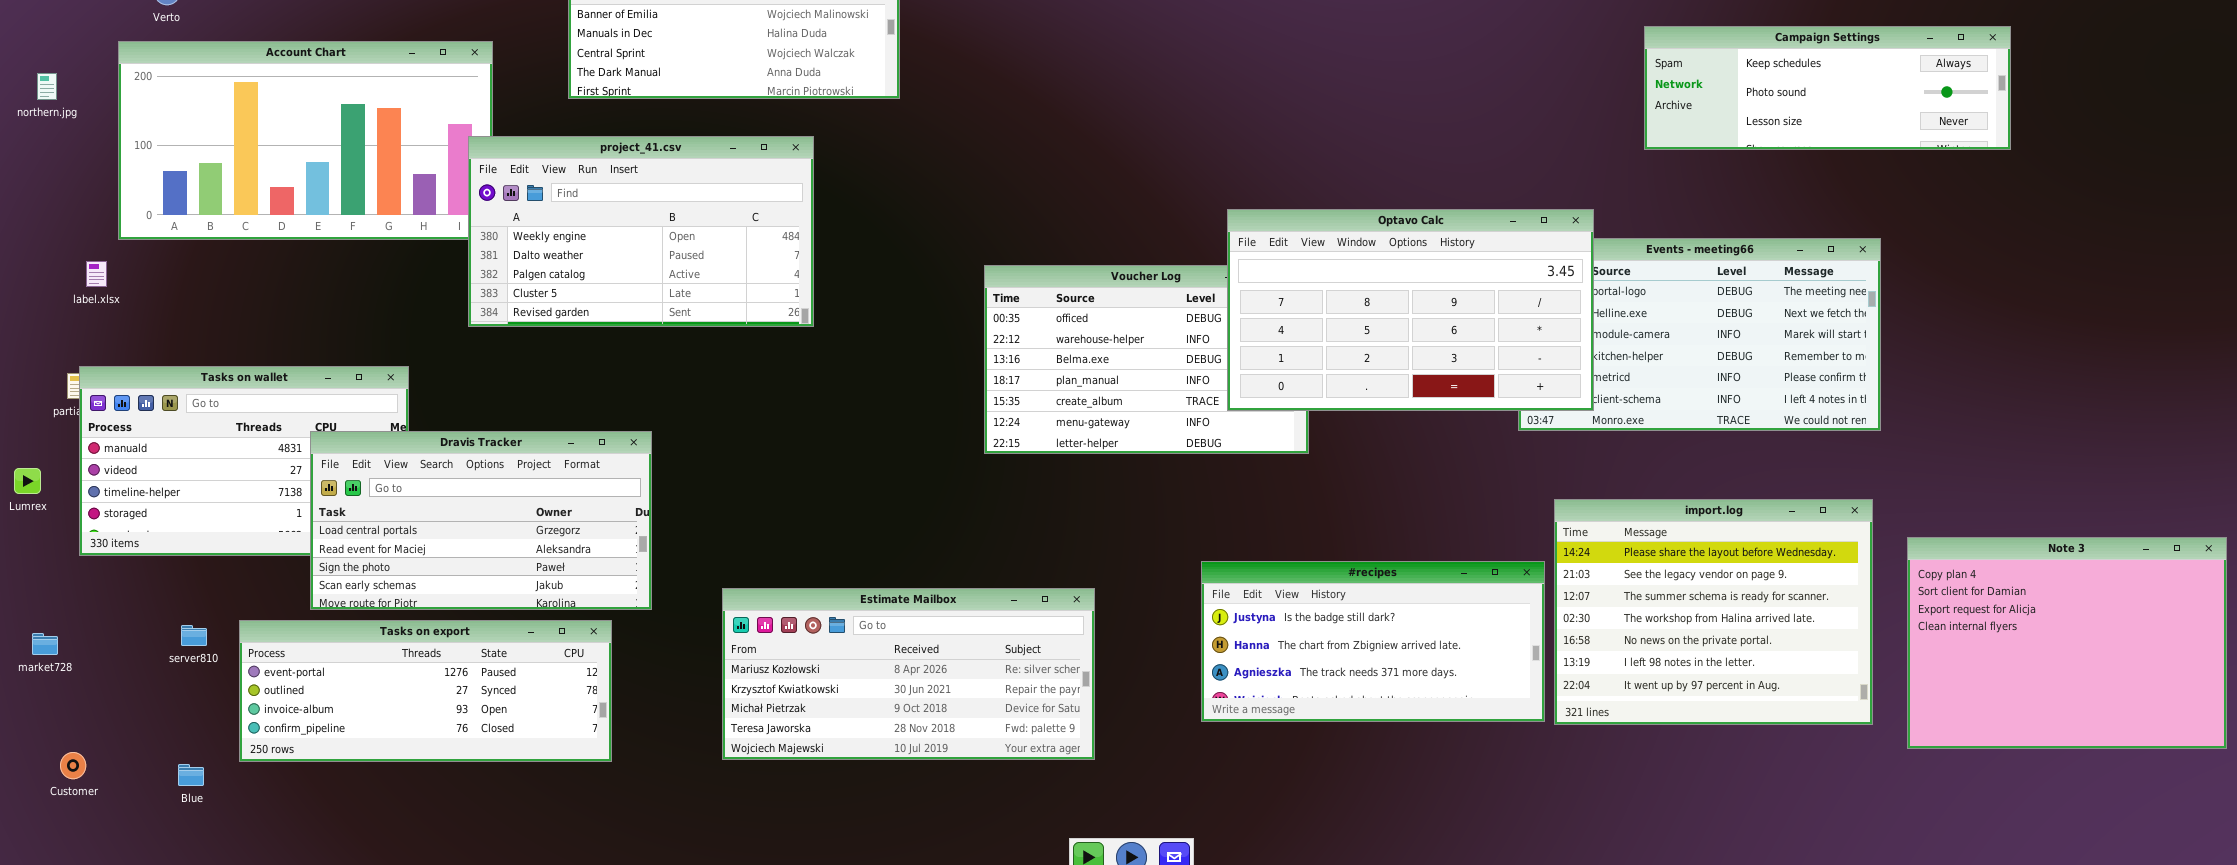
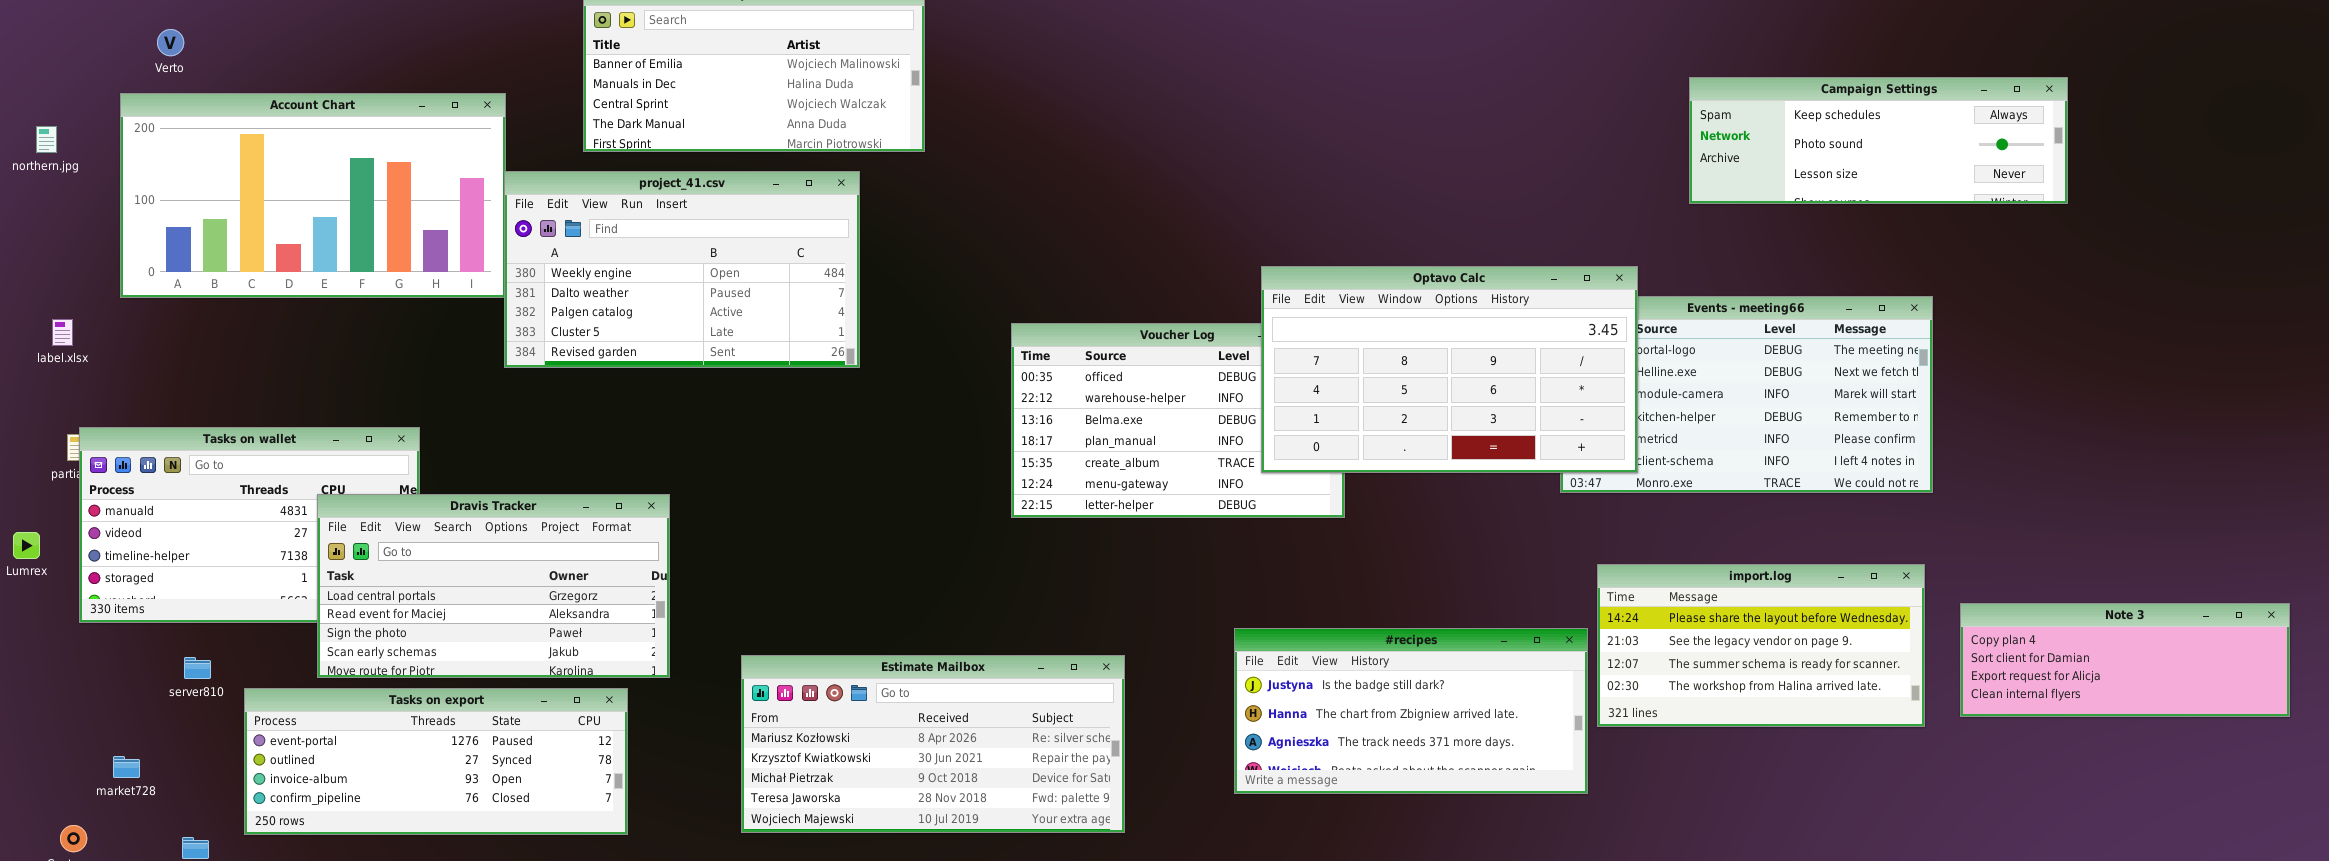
project_41.csv: [468,136,814,327] -> [504,171,860,368], moved
label.xlsx: [86,261,107,287] -> [52,319,73,346], moved
import.log: [1554,499,1873,725] -> [1597,564,1925,727], resized
Note 3: [1907,537,2227,749] -> [1960,603,2290,717], resized
server810: [181,625,207,646] -> [184,657,211,679], moved
market728: [32,633,58,655] -> [113,756,140,778], moved

